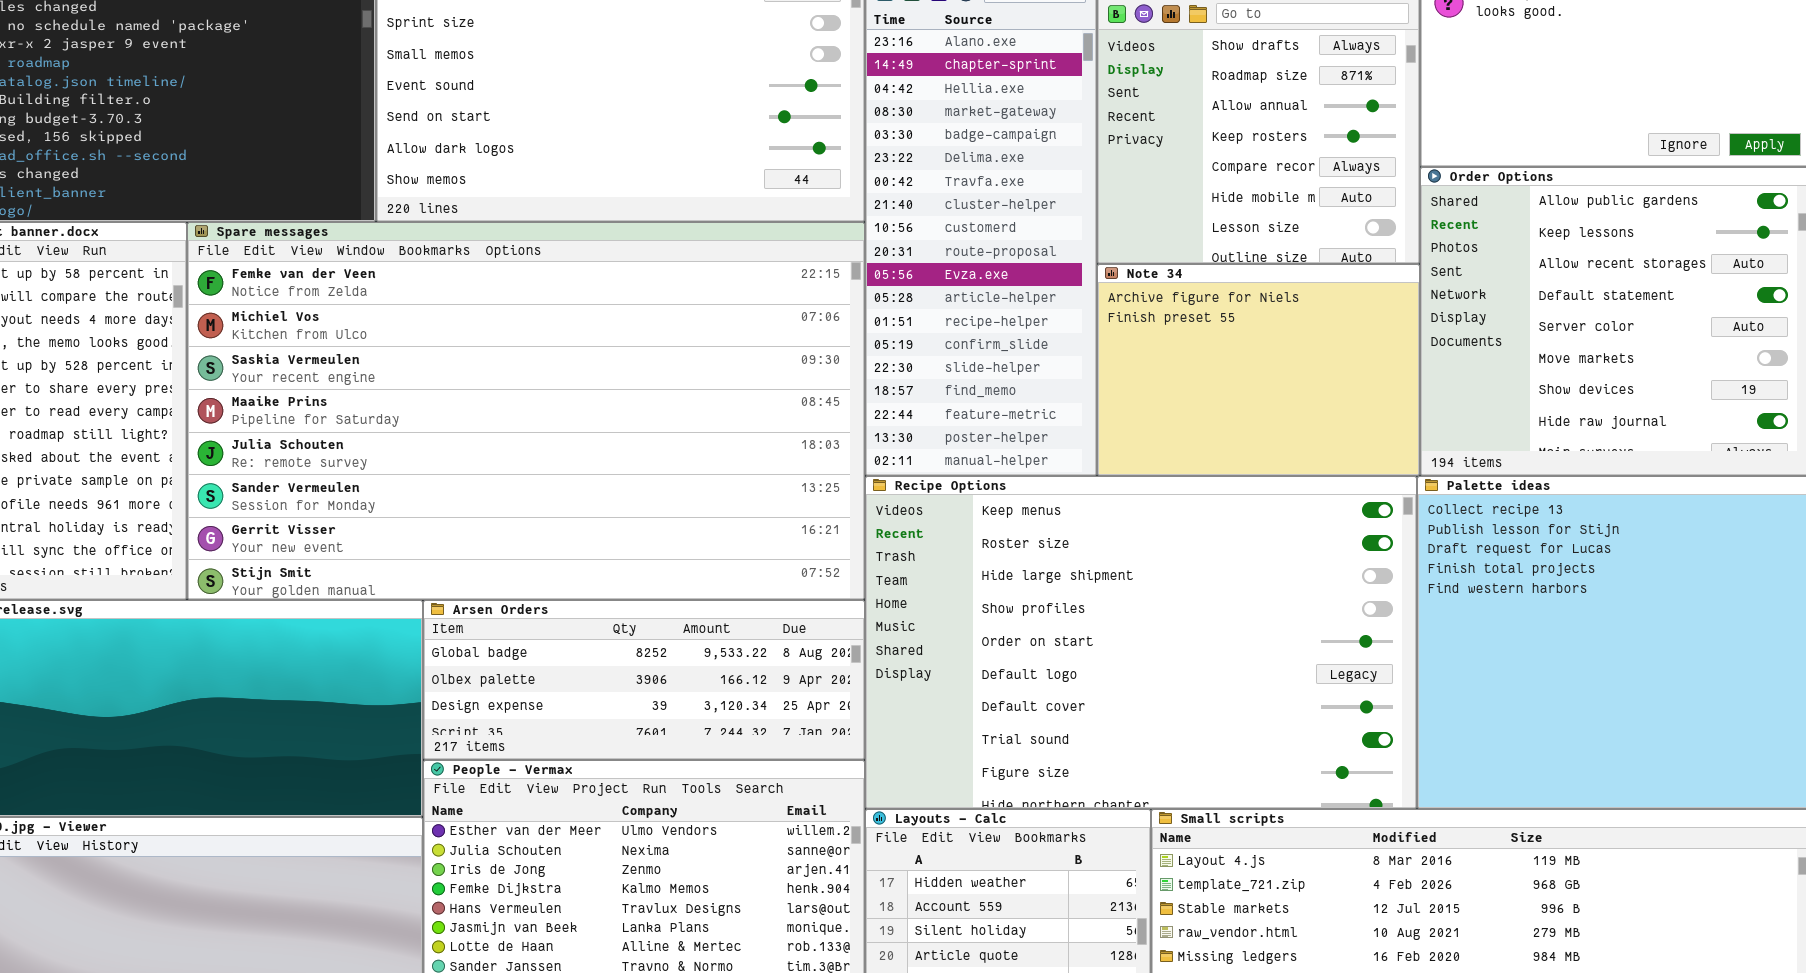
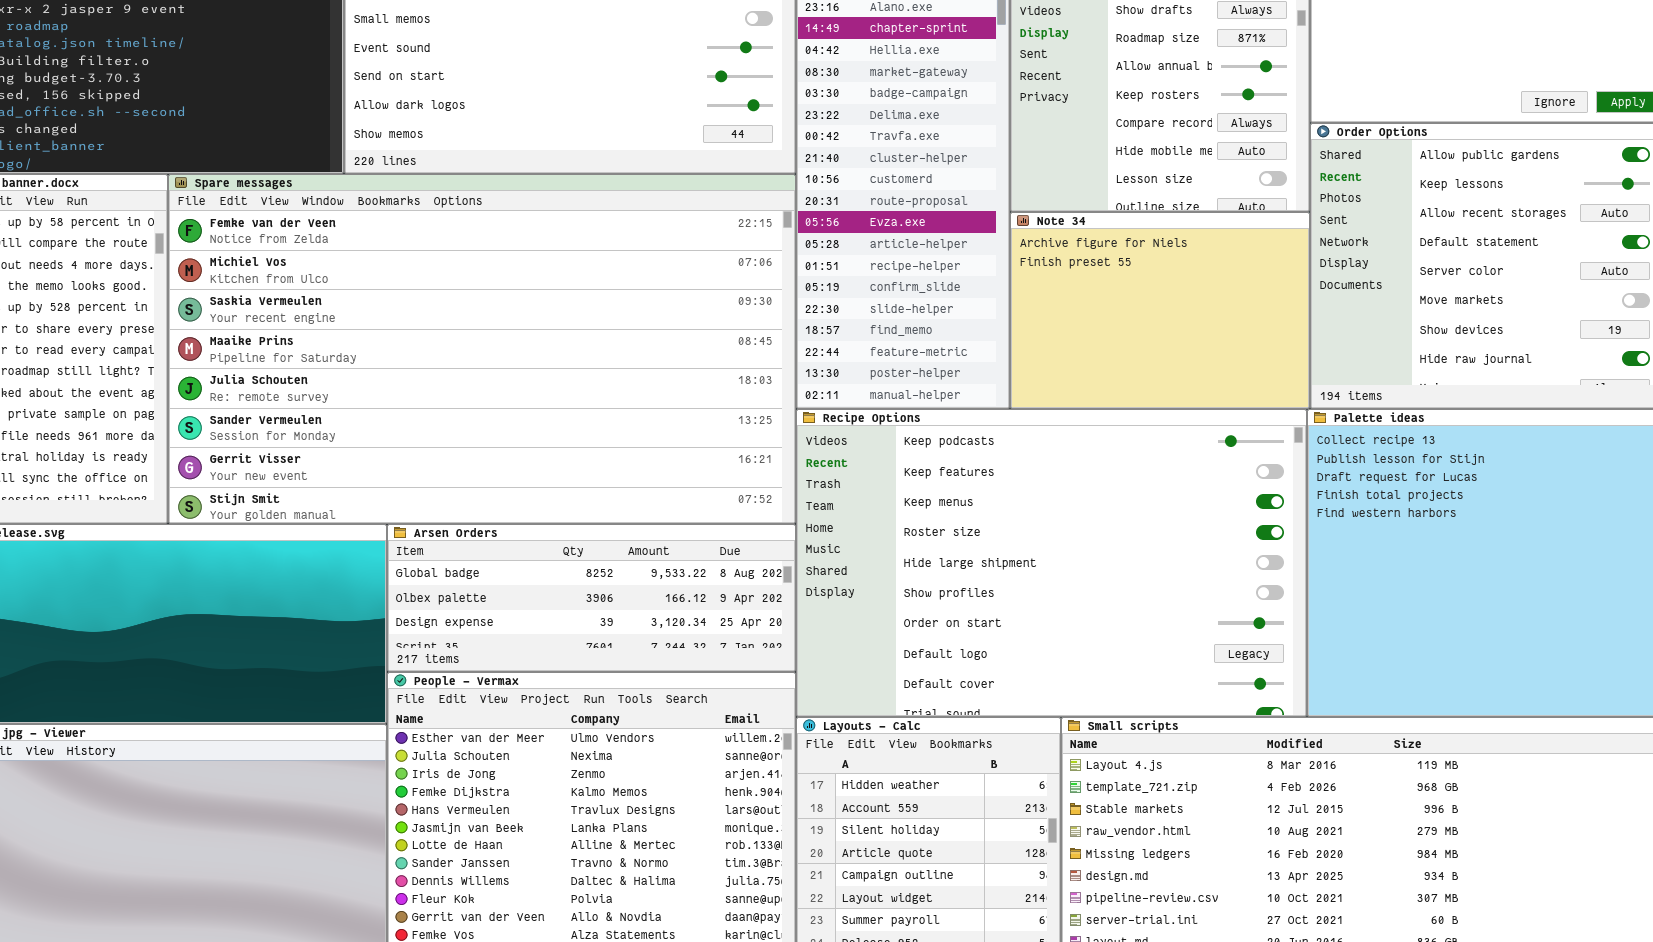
Recipe Options: [865,476,1417,809] -> [796,409,1307,717], scrolled up 2 rows

